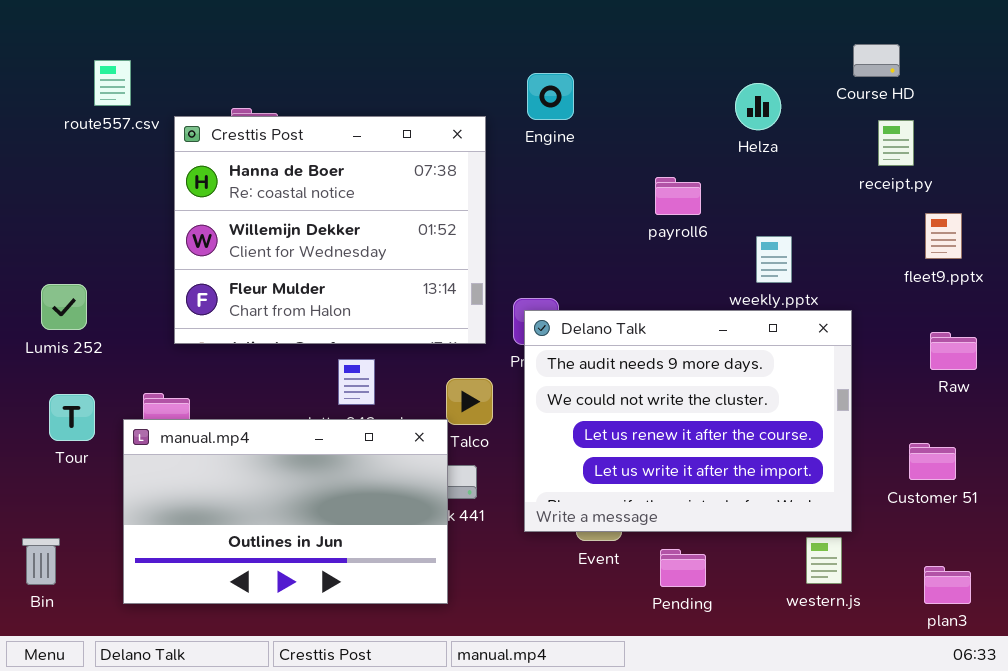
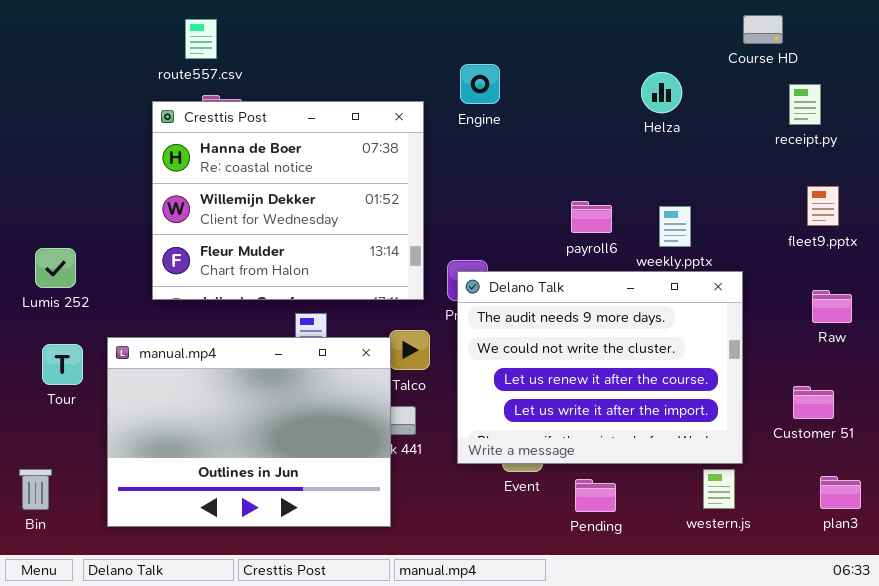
Course HD: [853,44,900,77] -> [743,15,783,44], moved
route557.csv: [94,60,131,106] -> [185,19,217,59], moved
receipt.py: [878,120,914,166] -> [789,84,821,125], moved
payroll6: [655,177,701,215] -> [571,201,612,233], moved
manual.mp4: [123,419,448,604] -> [107,337,391,527], resized
plan3: [924,566,971,604] -> [820,476,861,509], moved

